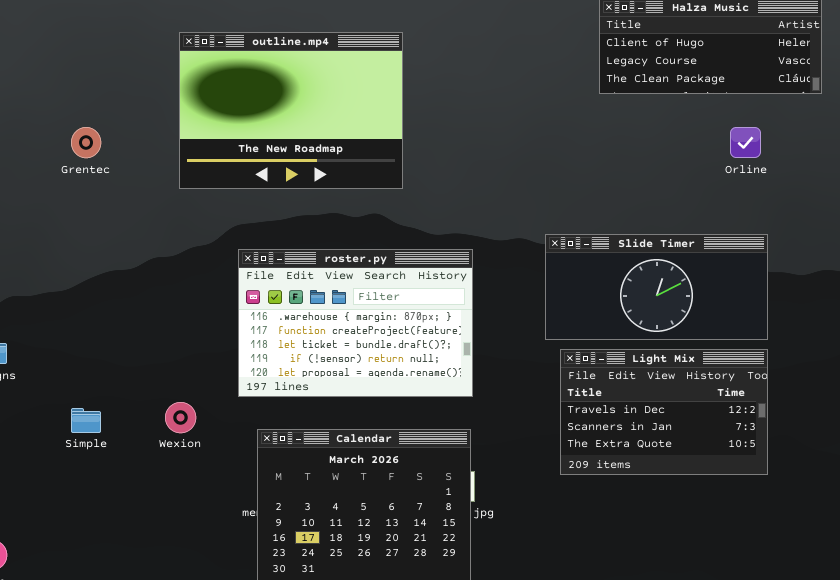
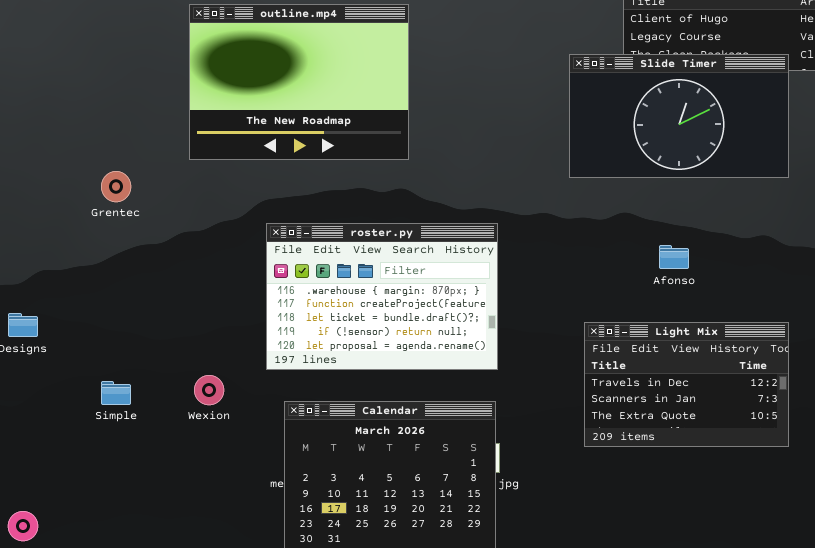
outline.mp4: [179,32,403,189] -> [189,4,409,160], moved
Grentec: [71,127,101,158] -> [101,171,131,202], moved
Slide Timer: [545,234,768,340] -> [569,54,789,178], moved, resized

